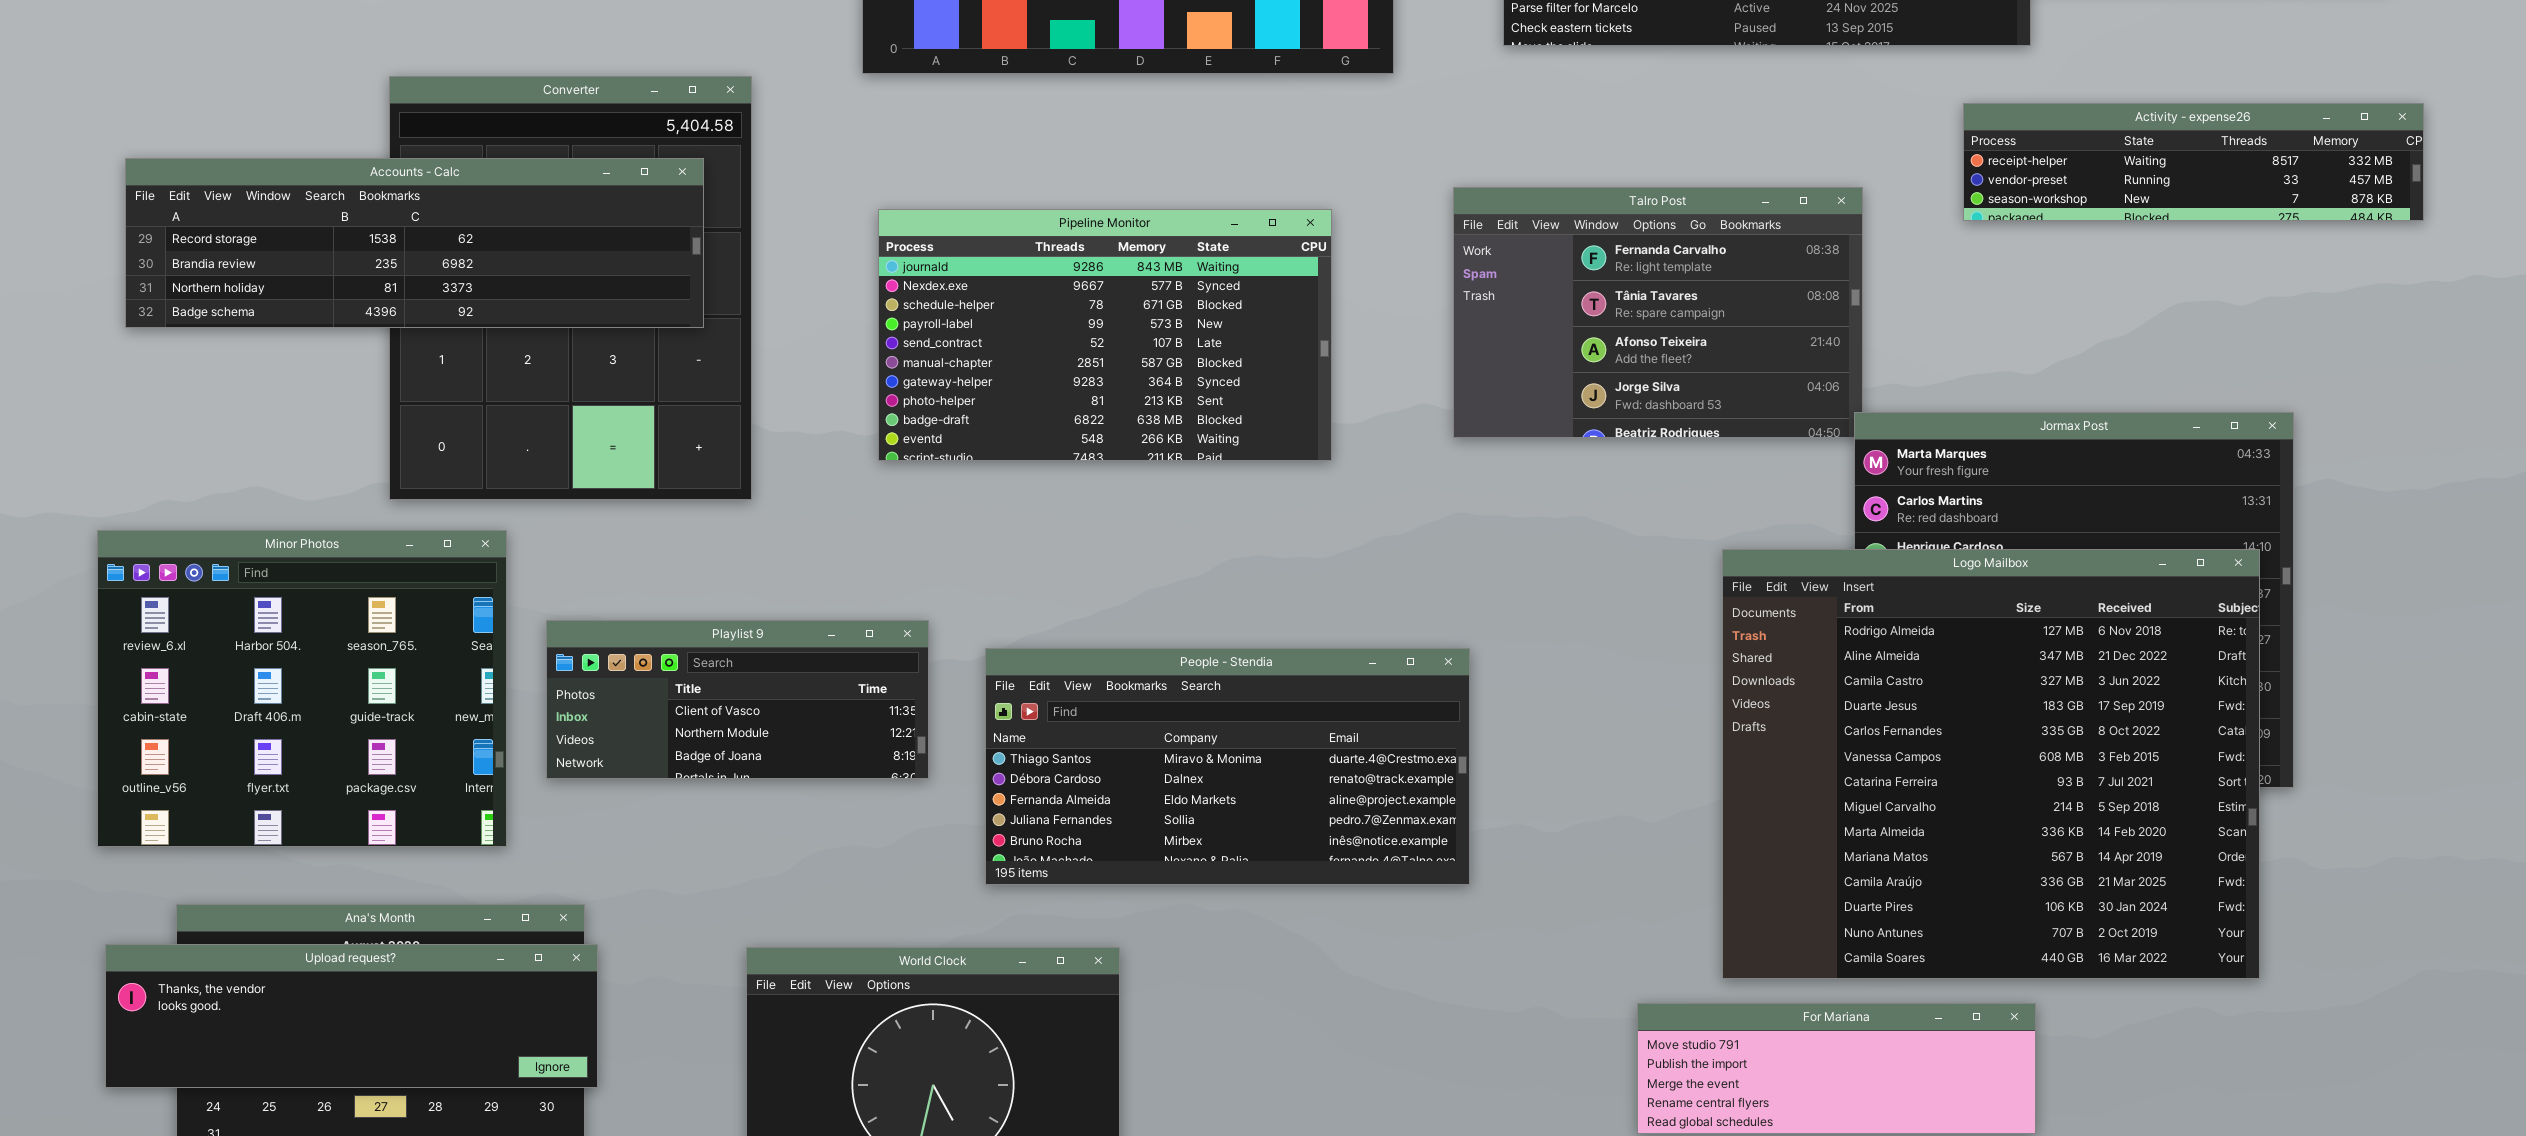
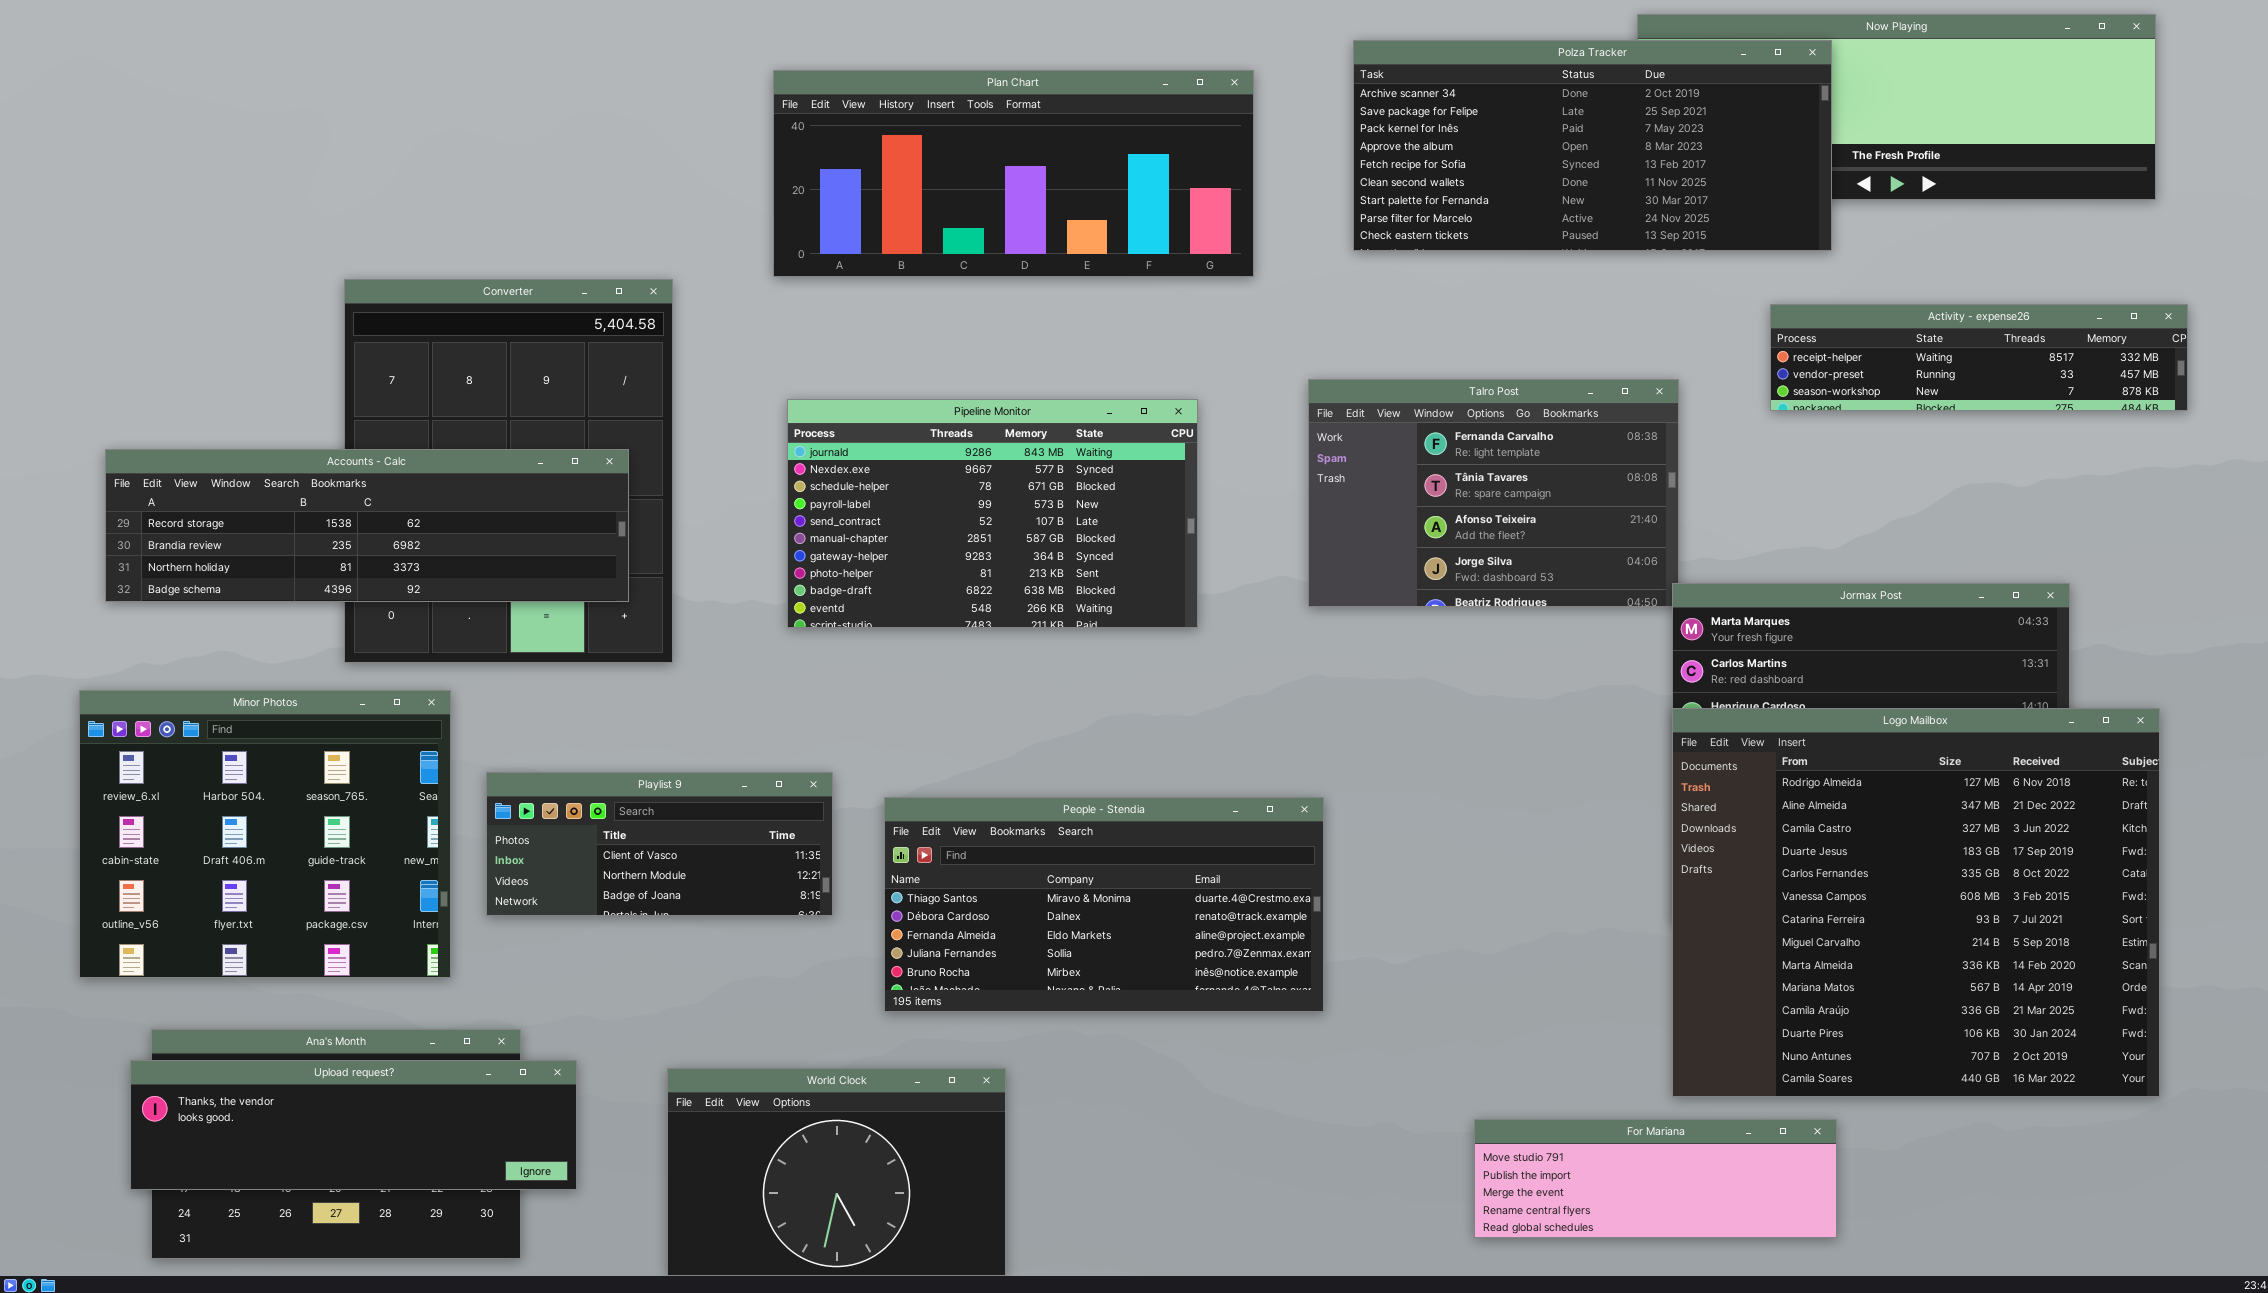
Accounts - Calc: [125,158,704,328] -> [105,449,629,602], moved
Logo Mailbox: [1722,549,2260,979] -> [1672,708,2160,1097], moved
Upload request?: [105,944,598,1088] -> [130,1060,577,1190], moved

